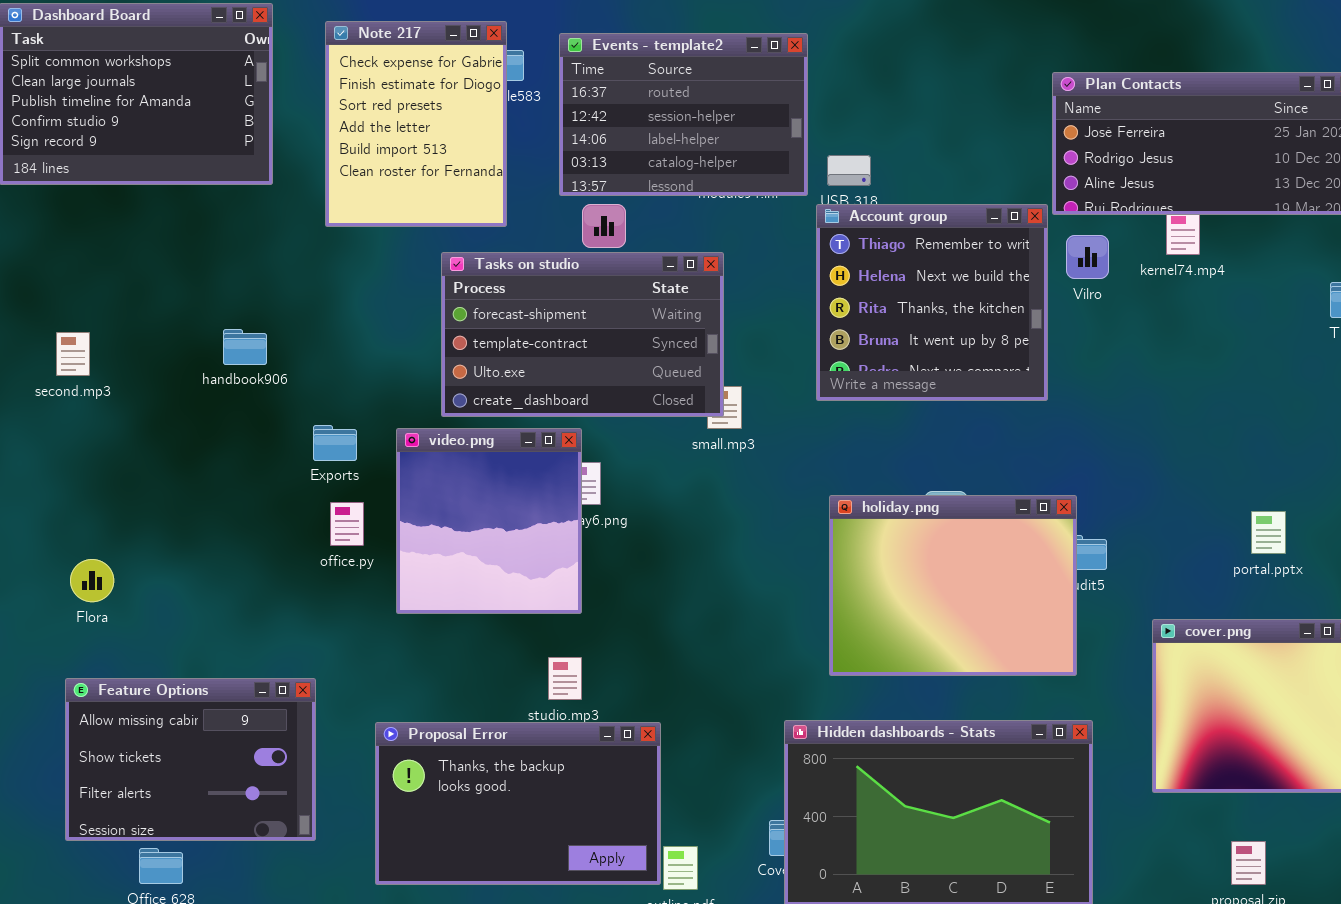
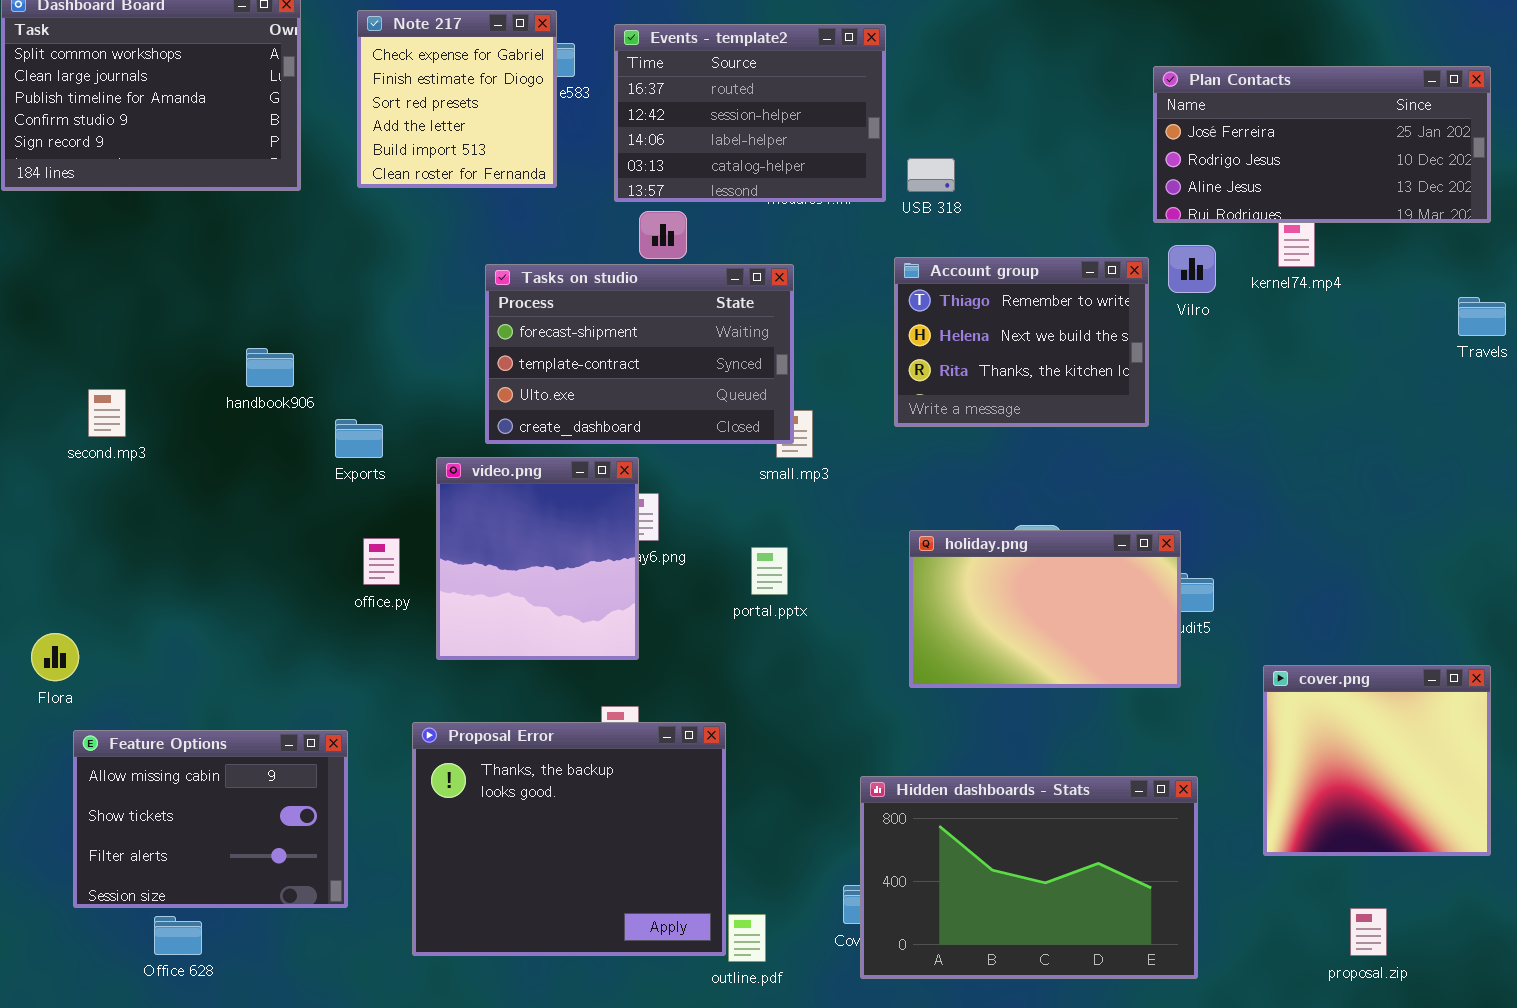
Note 217: [325,21,507,227] -> [357,10,557,188], resized
Account group: [816,204,1048,401] -> [894,257,1149,427], resized
second.mp3: [56,332,90,376] -> [88,389,126,437], moved
Exports: [313,425,357,461] -> [335,419,383,458], moved
holiday.png: [829,495,1077,676] -> [909,530,1181,688], resized
portal.pptx: [1251,511,1286,554] -> [751,547,788,595], moved
Flora: [70,559,114,602] -> [31,633,79,681], moved
Proposal Error: [375,722,661,885] -> [412,722,726,956], resized

